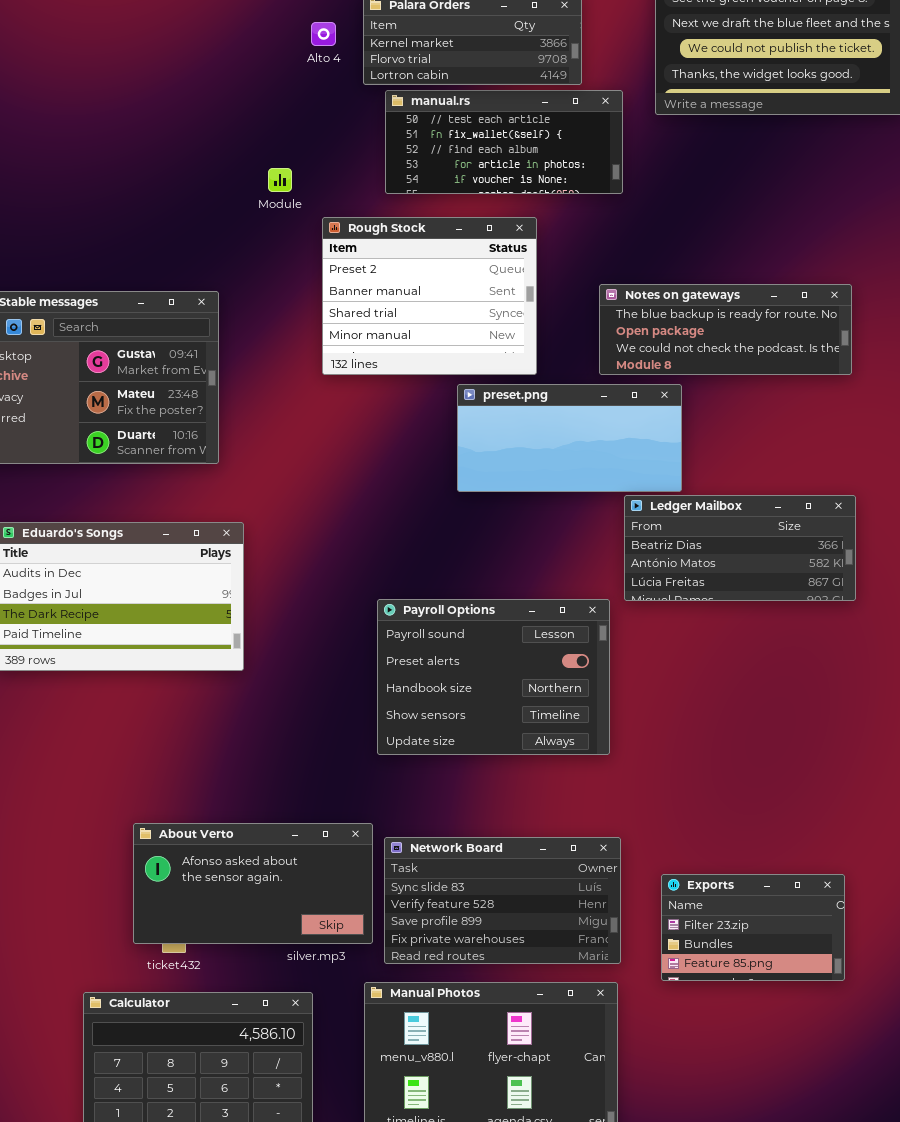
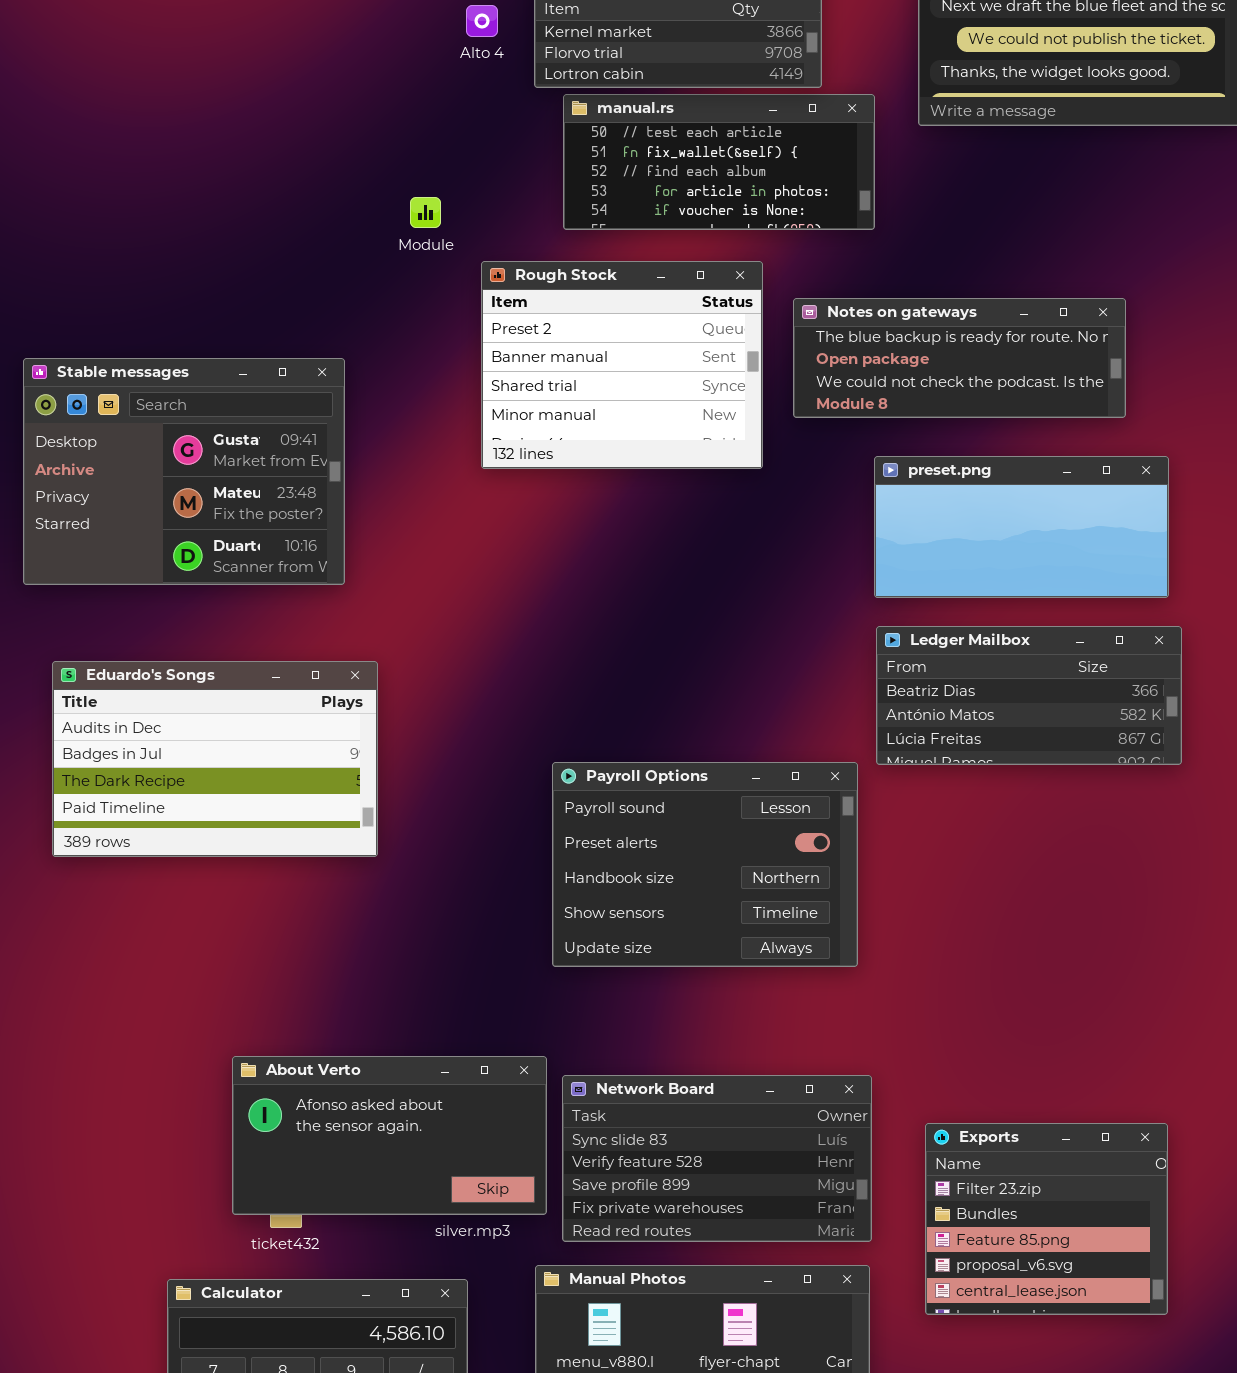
Notes on gateways: [599,284,852,375] -> [793,298,1126,418], moved
preset.png: [457,384,682,492] -> [874,456,1169,598], moved
Exports: [661,874,845,981] -> [925,1123,1168,1315], resized

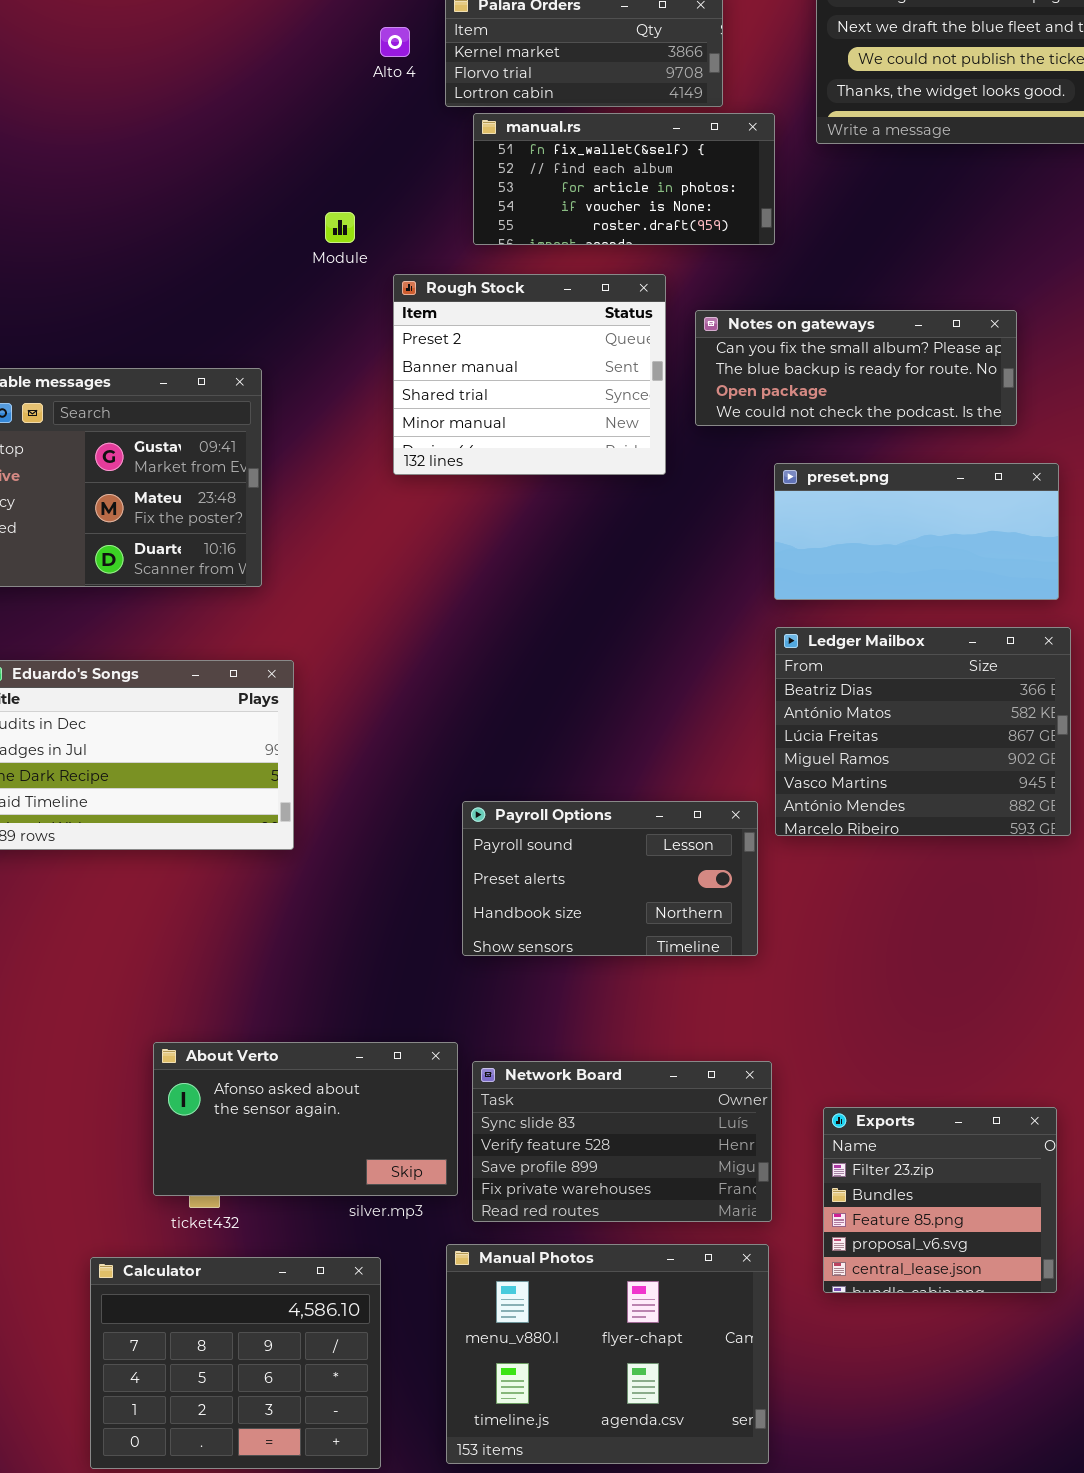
manual.rs: [563,94,875,230] -> [473,113,775,245], scrolled down 1 row
Notes on gateways: [793,298,1126,418] -> [695,310,1017,426], scrolled up 1 row
Ledger Mailbox: [876,626,1182,765] -> [775,627,1071,836], resized
Payroll Options: [552,762,858,967] -> [462,801,758,956], resized

